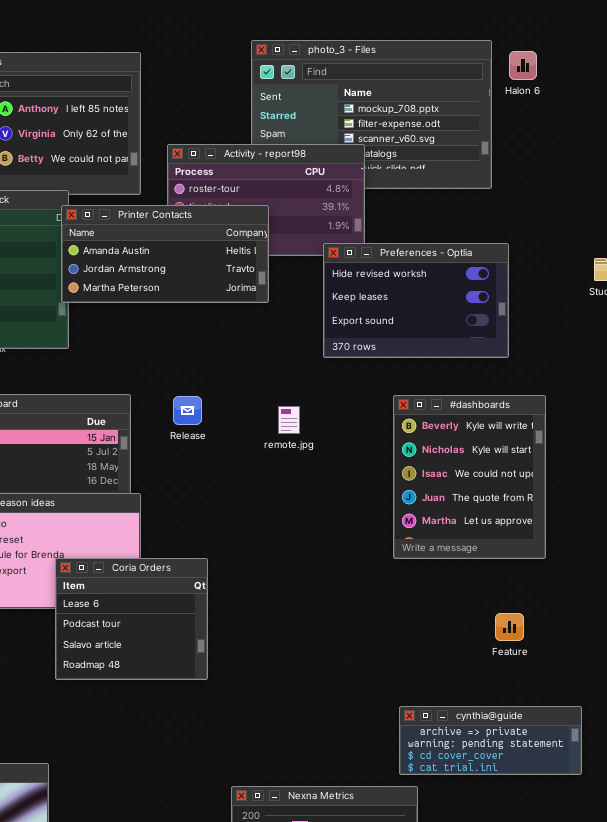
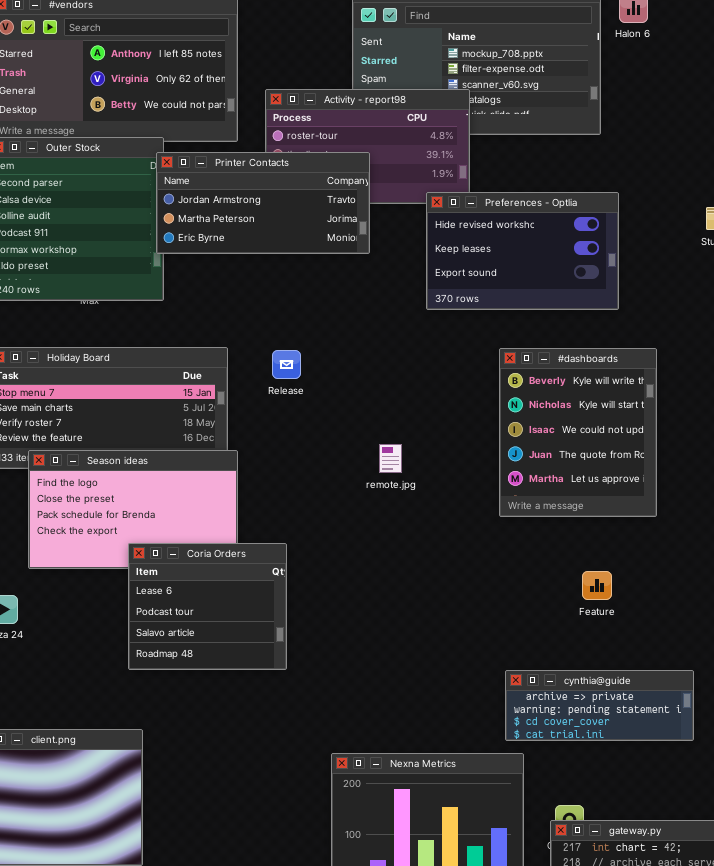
Printer Contacts: [61,205,269,303] -> [156,152,370,254], scrolled down 1 row
remote.jpg: [278,406,300,434] -> [379,444,402,473], moved
Coria Orders: [55,558,208,680] -> [128,543,287,670], moved
Feature: [495,613,524,641] -> [582,571,612,600], moved

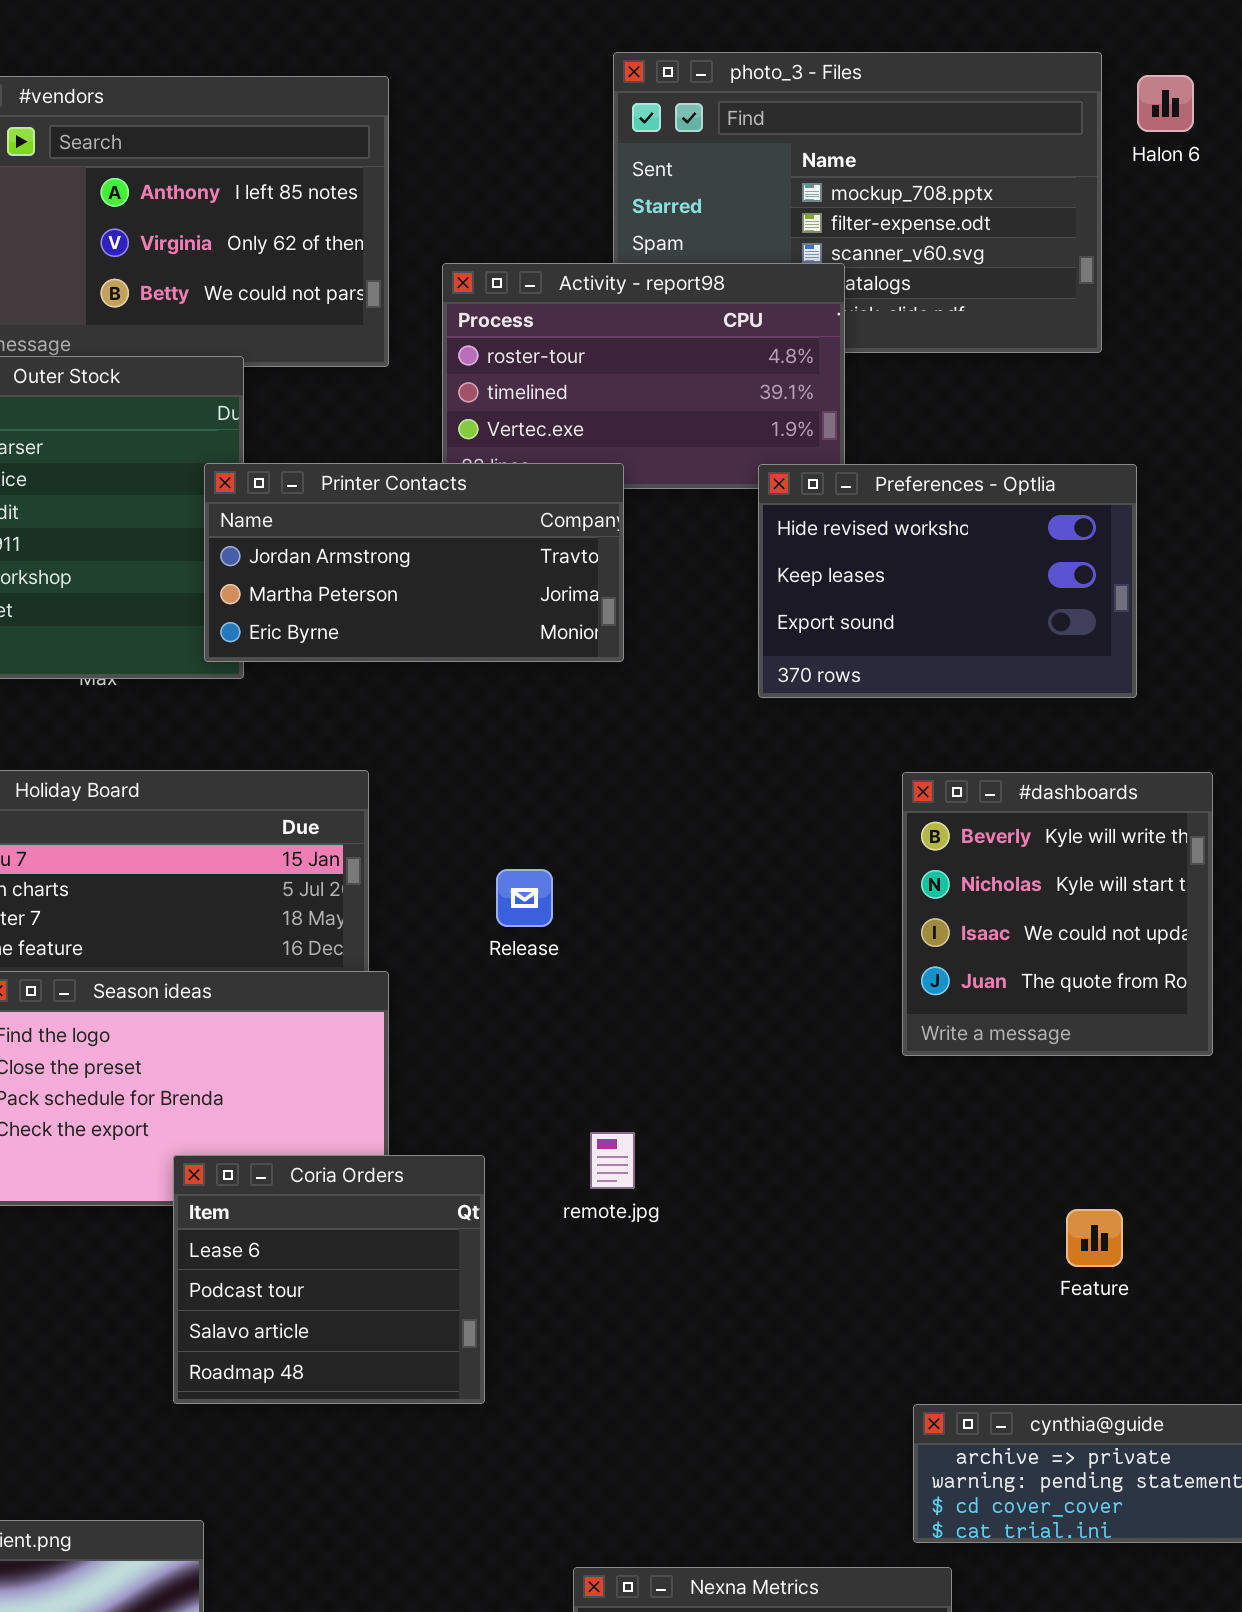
Printer Contacts: [156,152,370,254] -> [204,463,624,662], moved
#dashboards: [499,348,657,517] -> [902,772,1213,1056], resized
Release: [272,350,301,379] -> [496,869,553,927], moved
remote.jpg: [379,444,402,473] -> [590,1132,635,1189], moved

